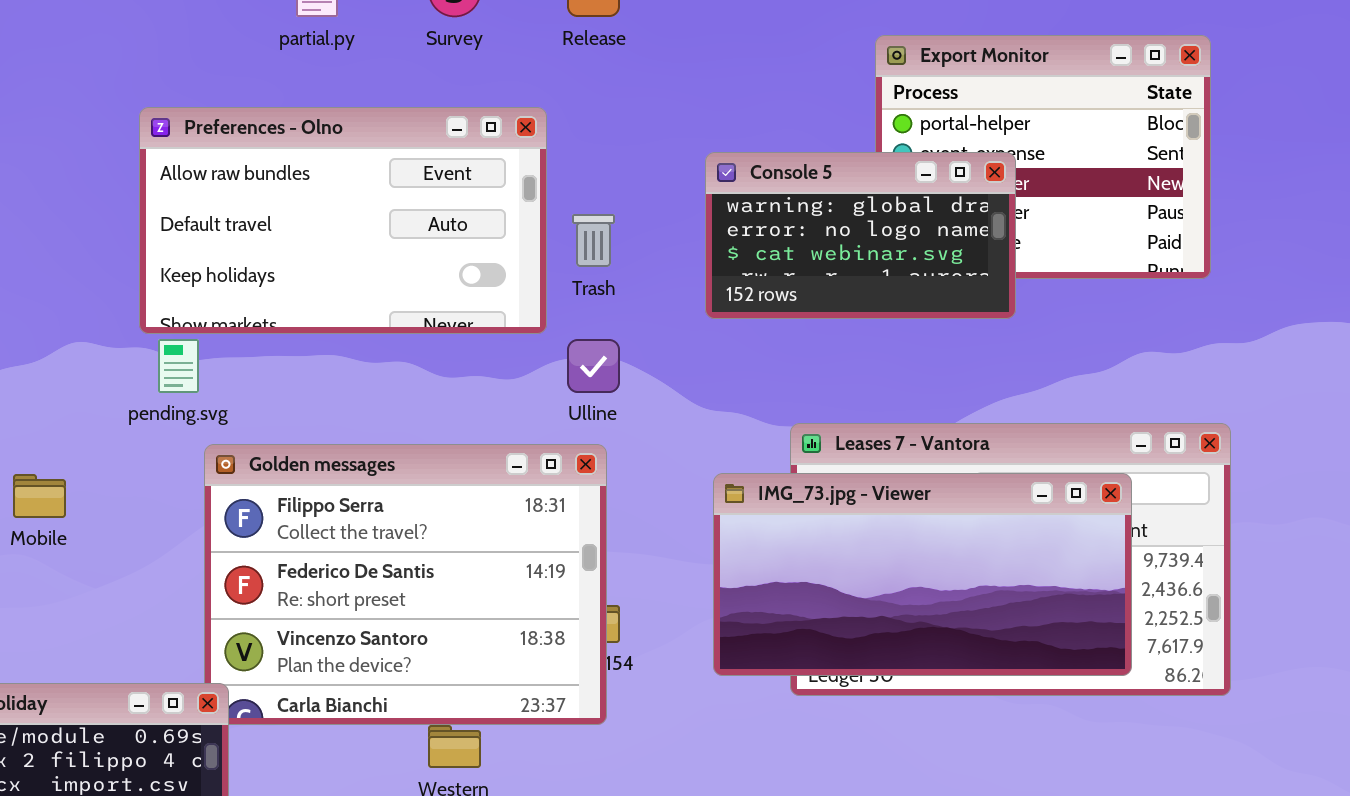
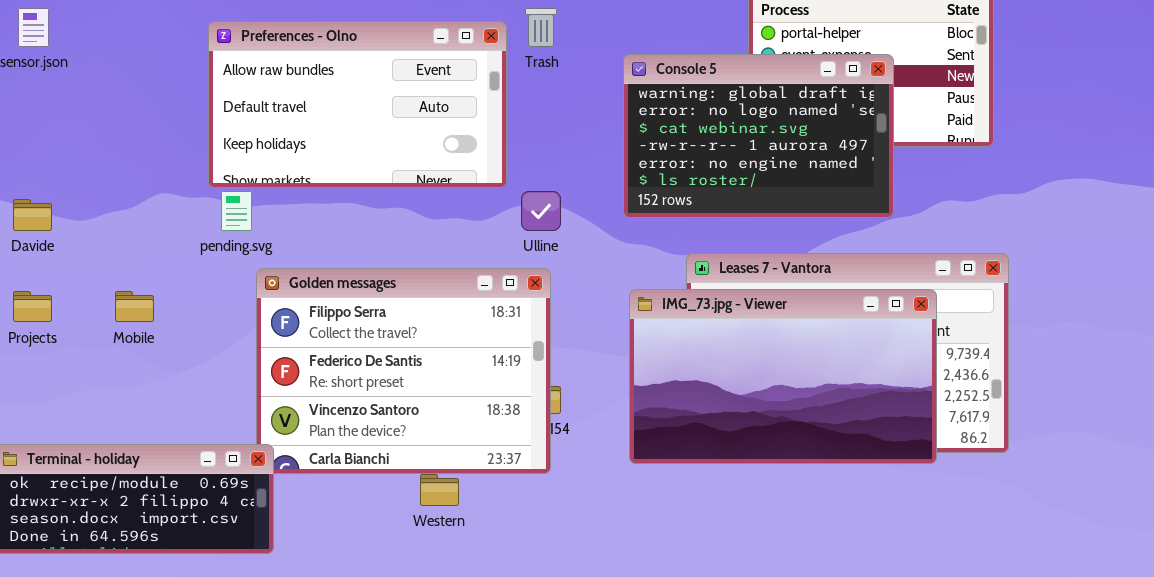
Console 5: [705,152,1016,319] -> [623,54,894,218], resized
Trash: [572,214,615,267] -> [525,8,557,47], moved
IMG_73.jpg - Viewer: [713,473,1132,676] -> [629,289,937,464], resized

